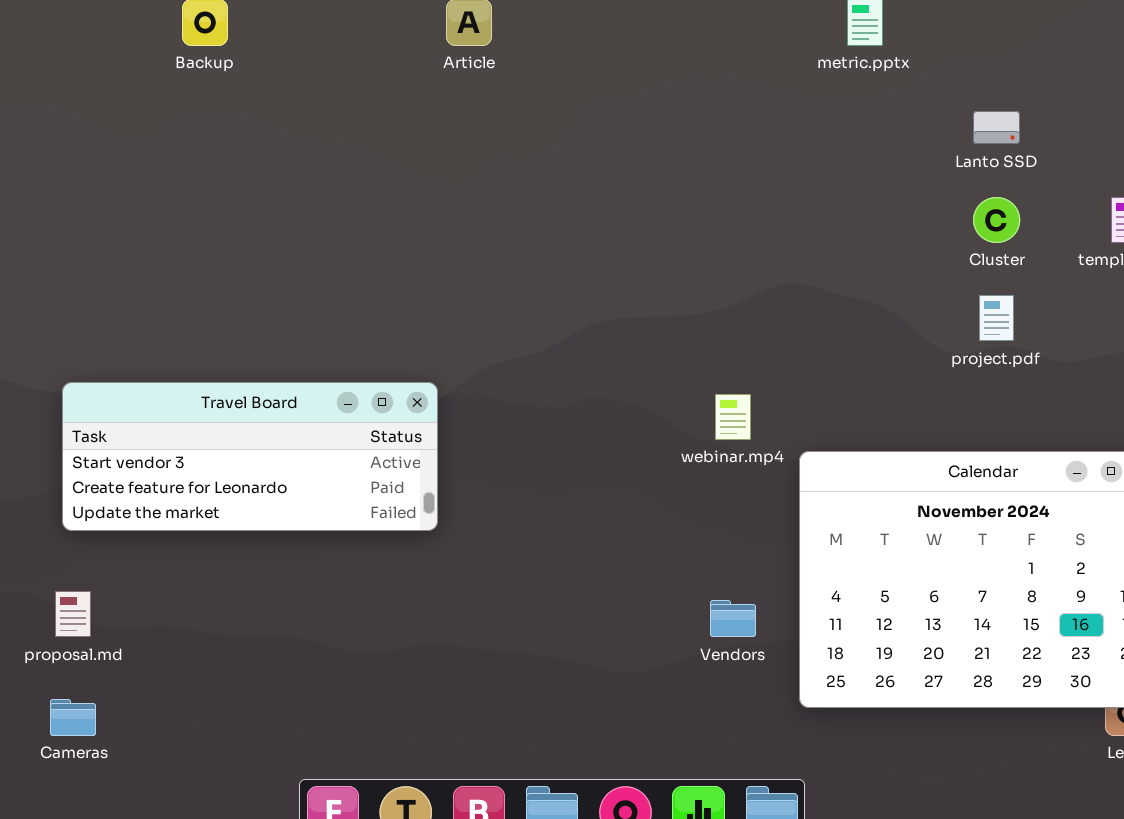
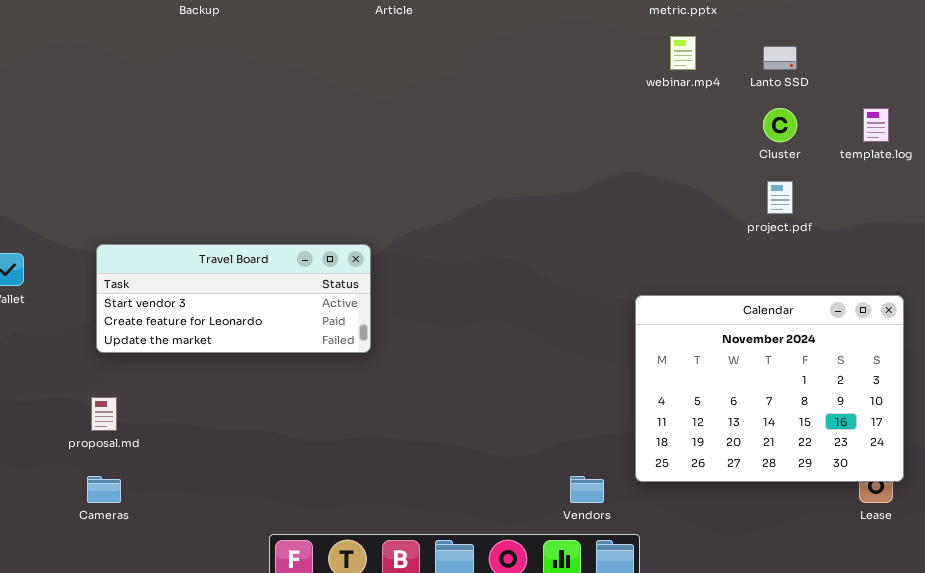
webinar.mp4: [715,394,751,440] -> [670,36,696,70], moved
Vendors: [710,600,756,637] -> [570,476,604,503], moved

